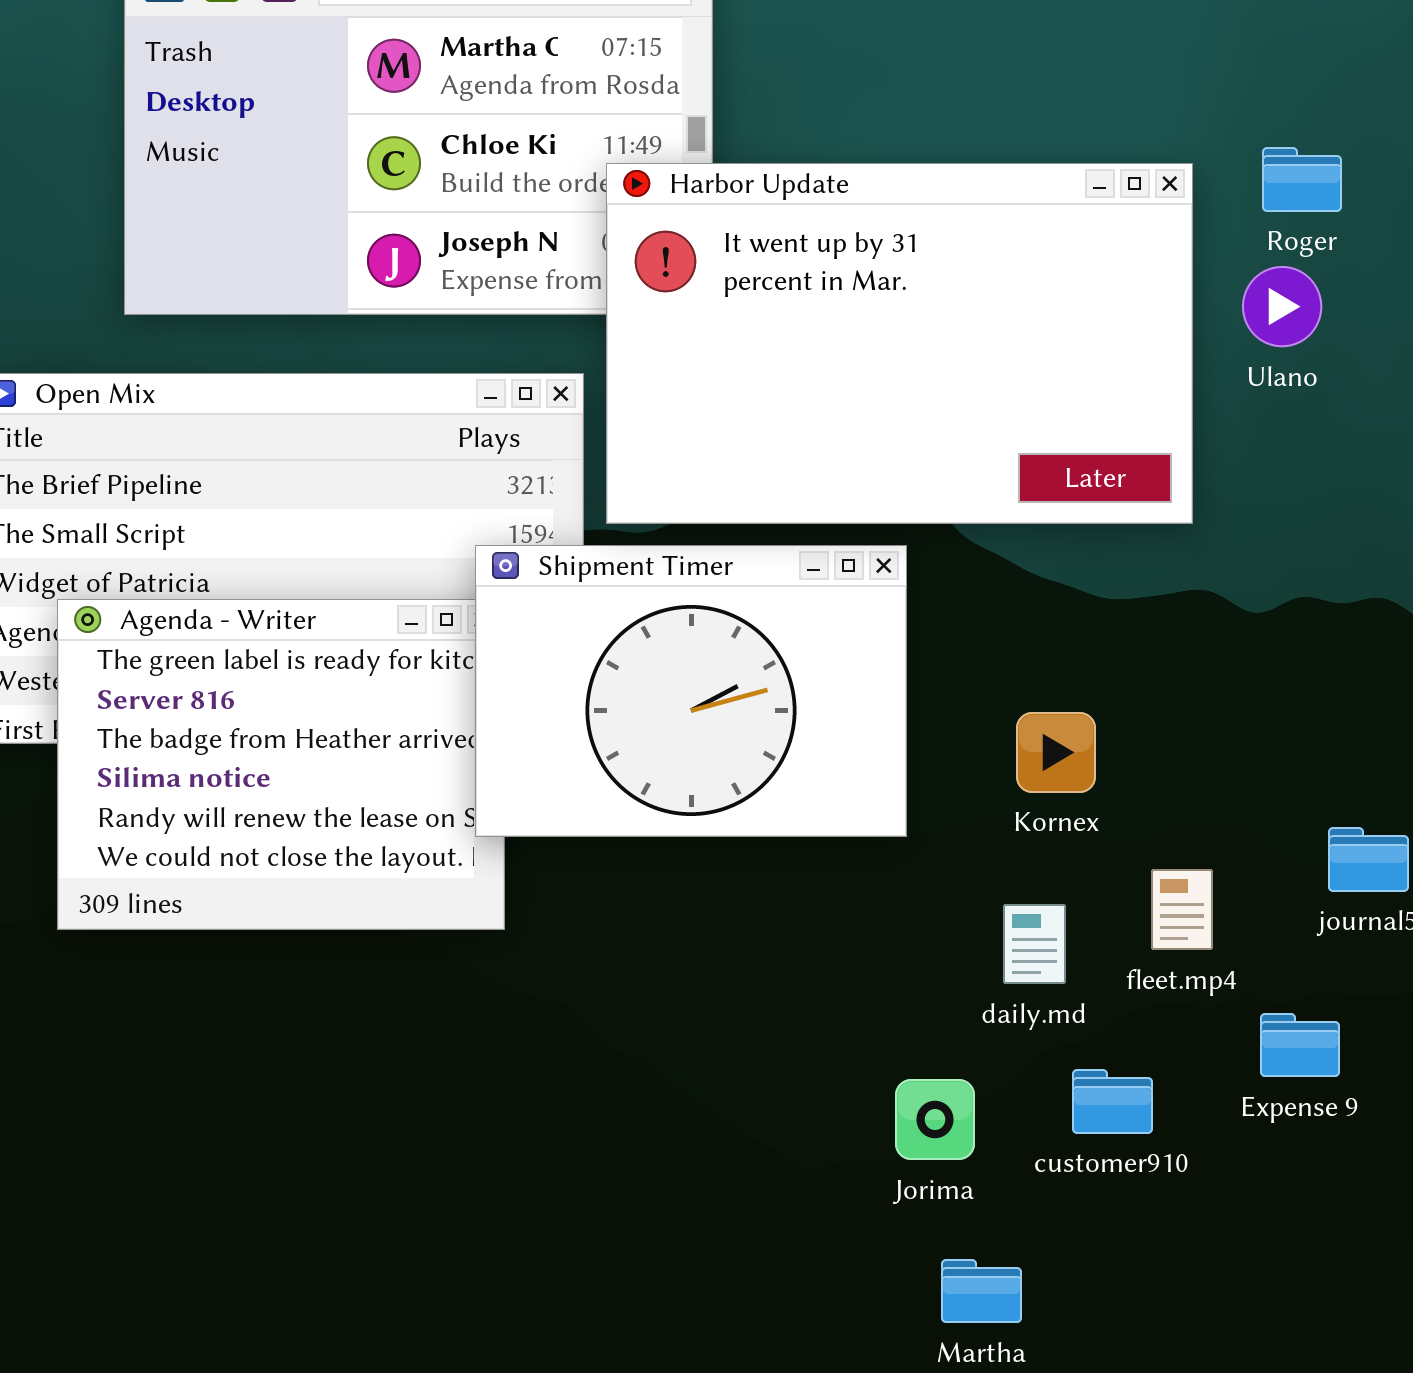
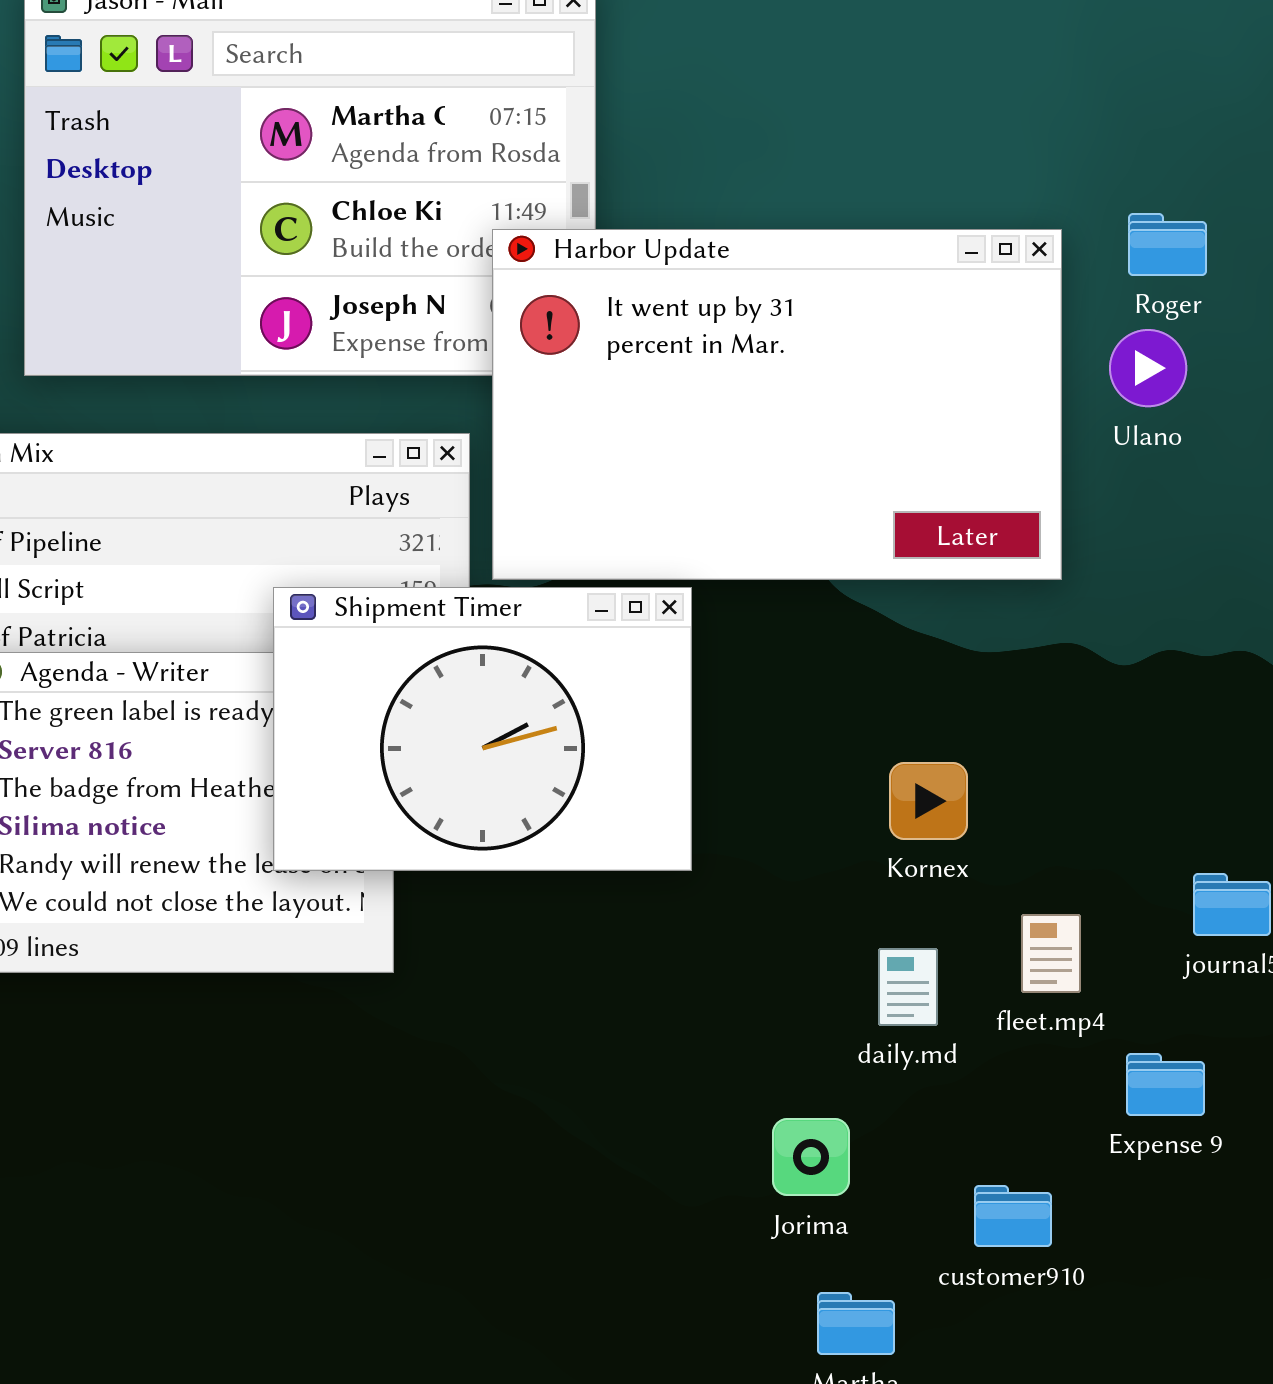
Shipment Timer: [475,545,907,837] -> [273,587,692,871], moved
customer910: [1072,1069,1153,1134] -> [974,1185,1052,1247], moved

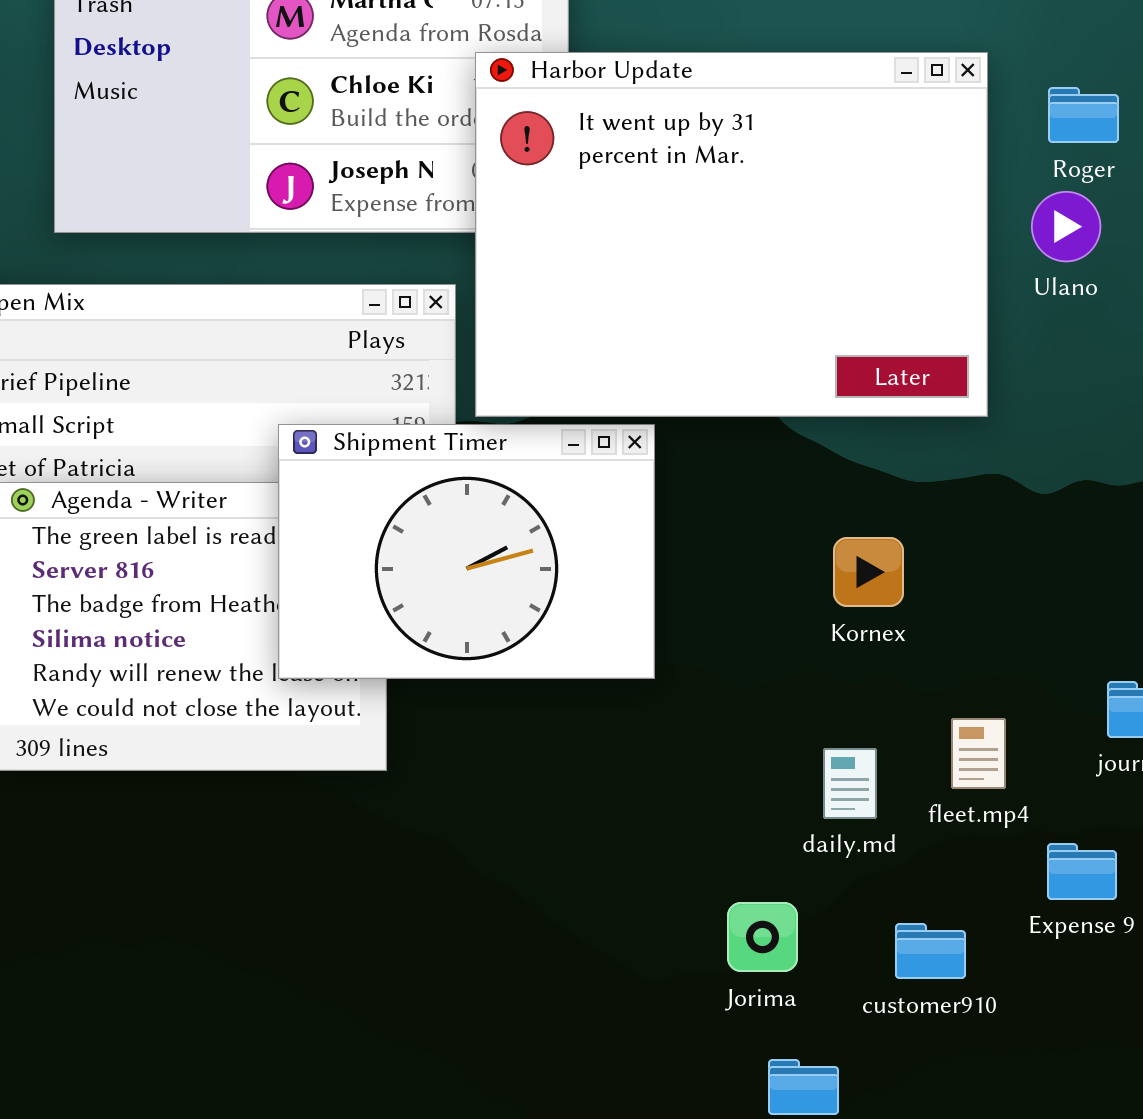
Harbor Update: [492,229,1062,580] -> [475,52,988,417], resized
Kornex: [889,762,968,840] -> [833,537,904,607], moved
customer910: [974,1185,1052,1247] -> [895,923,966,979], moved

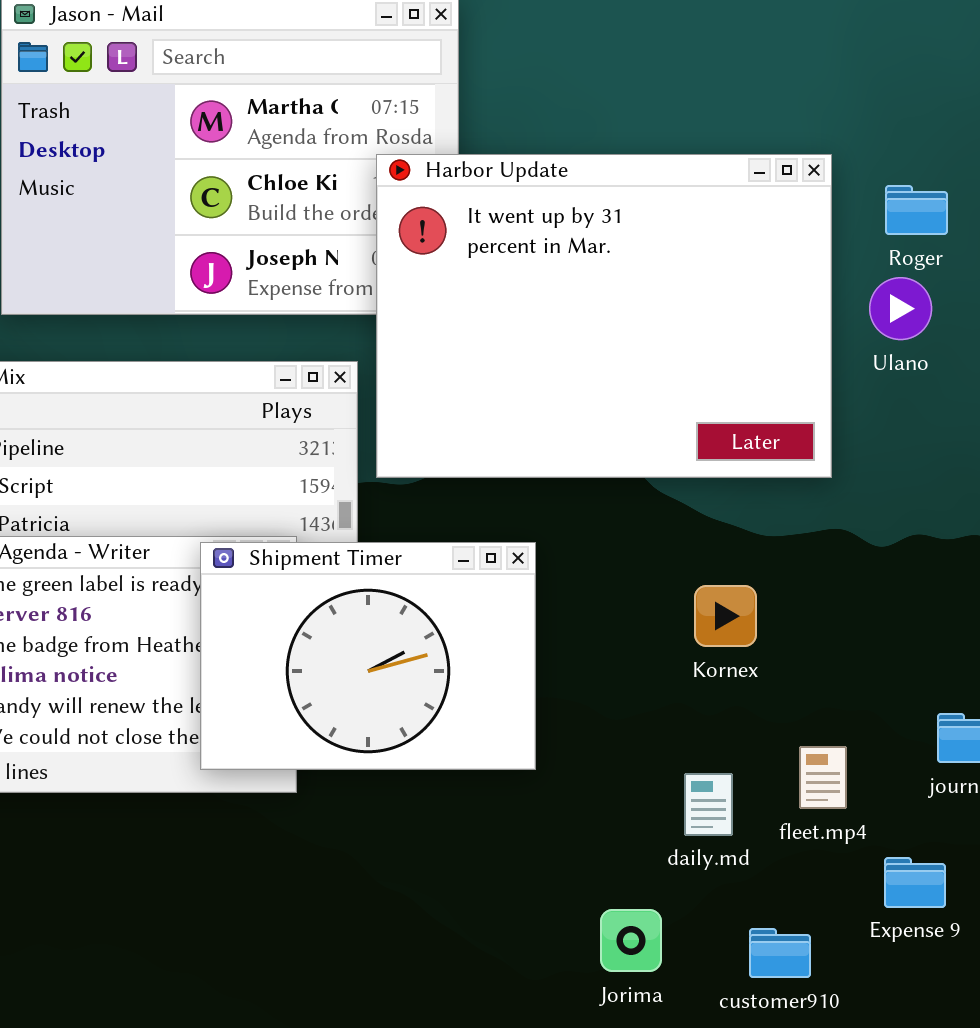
Shipment Timer: [278,424,655,679] -> [200,542,536,770], moved

